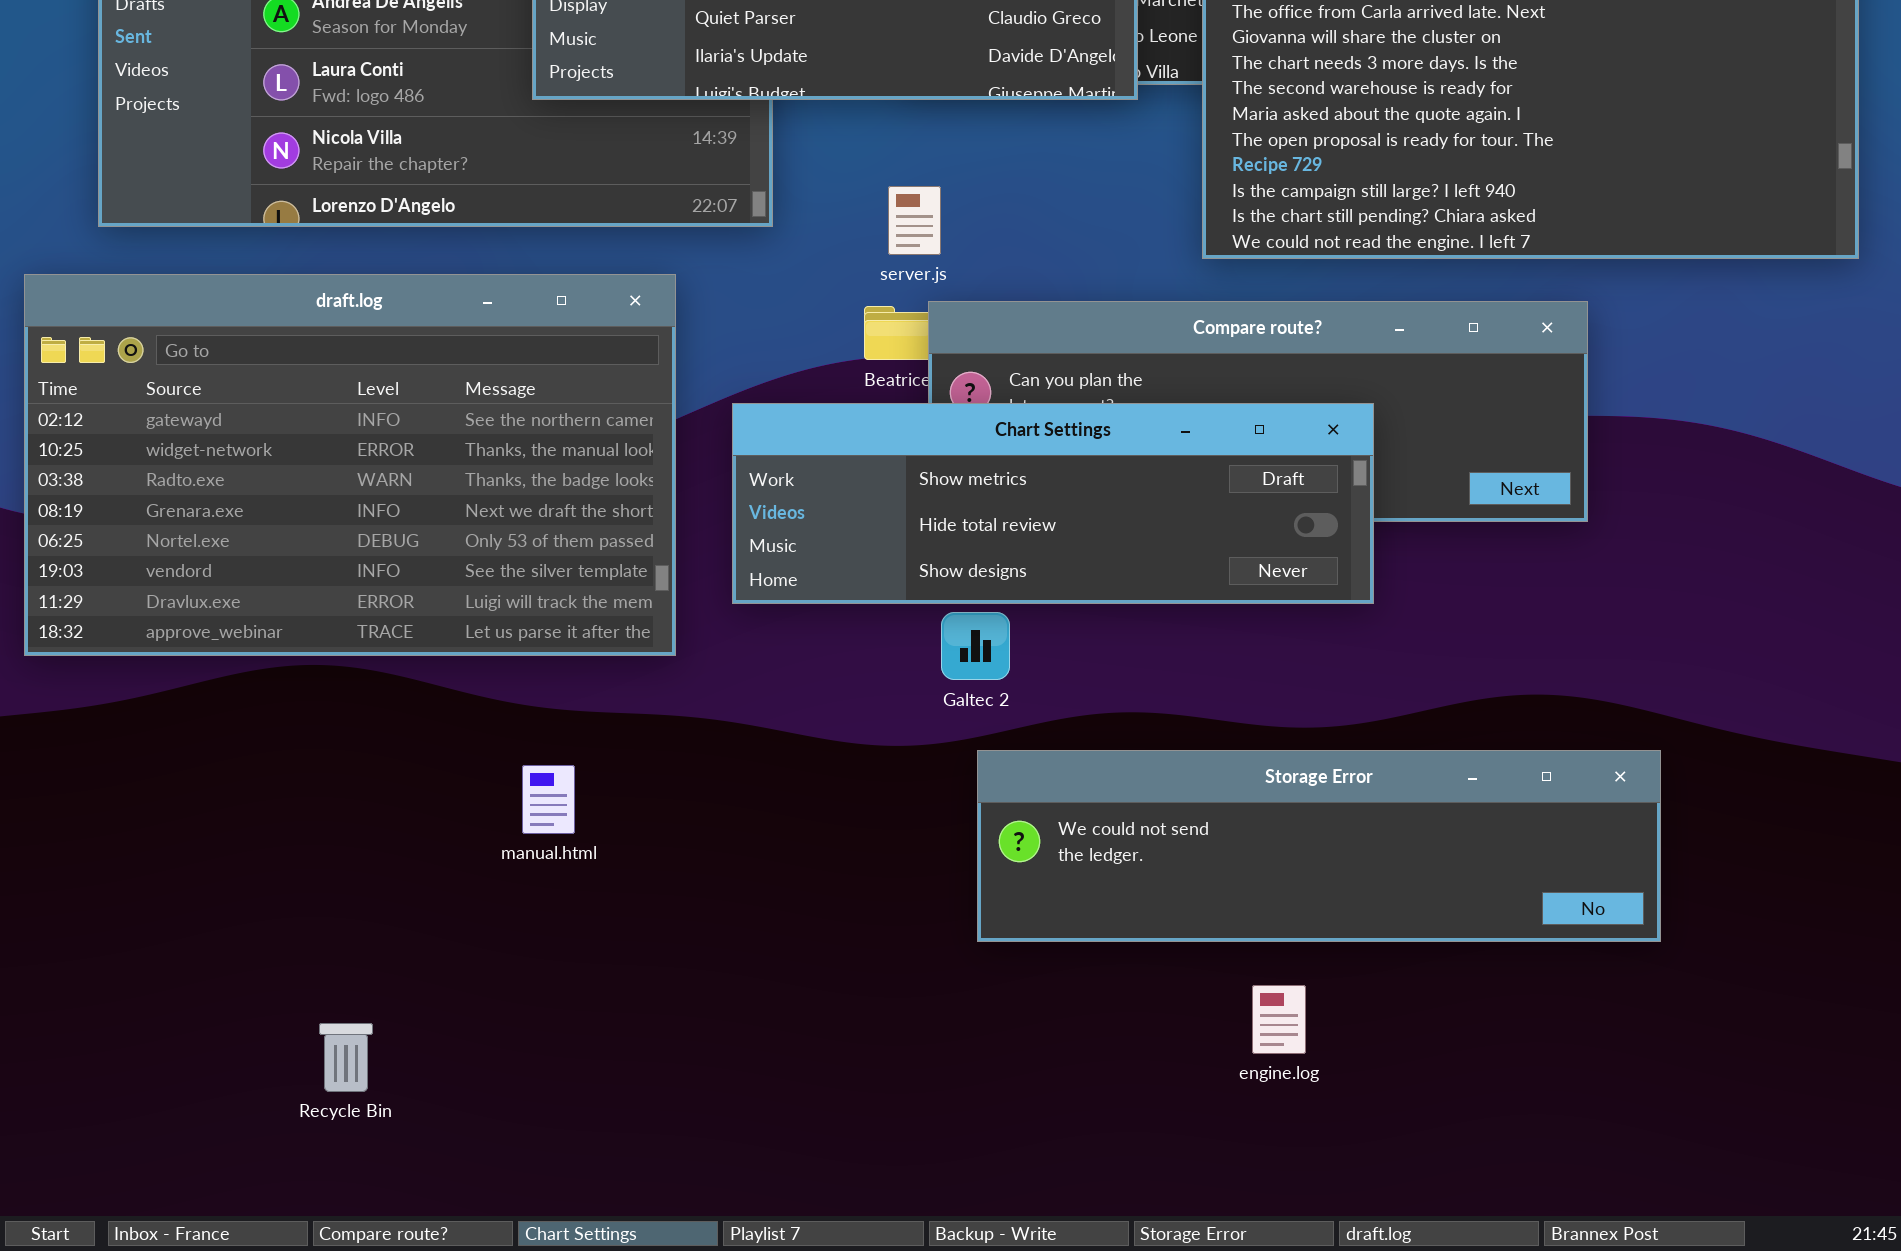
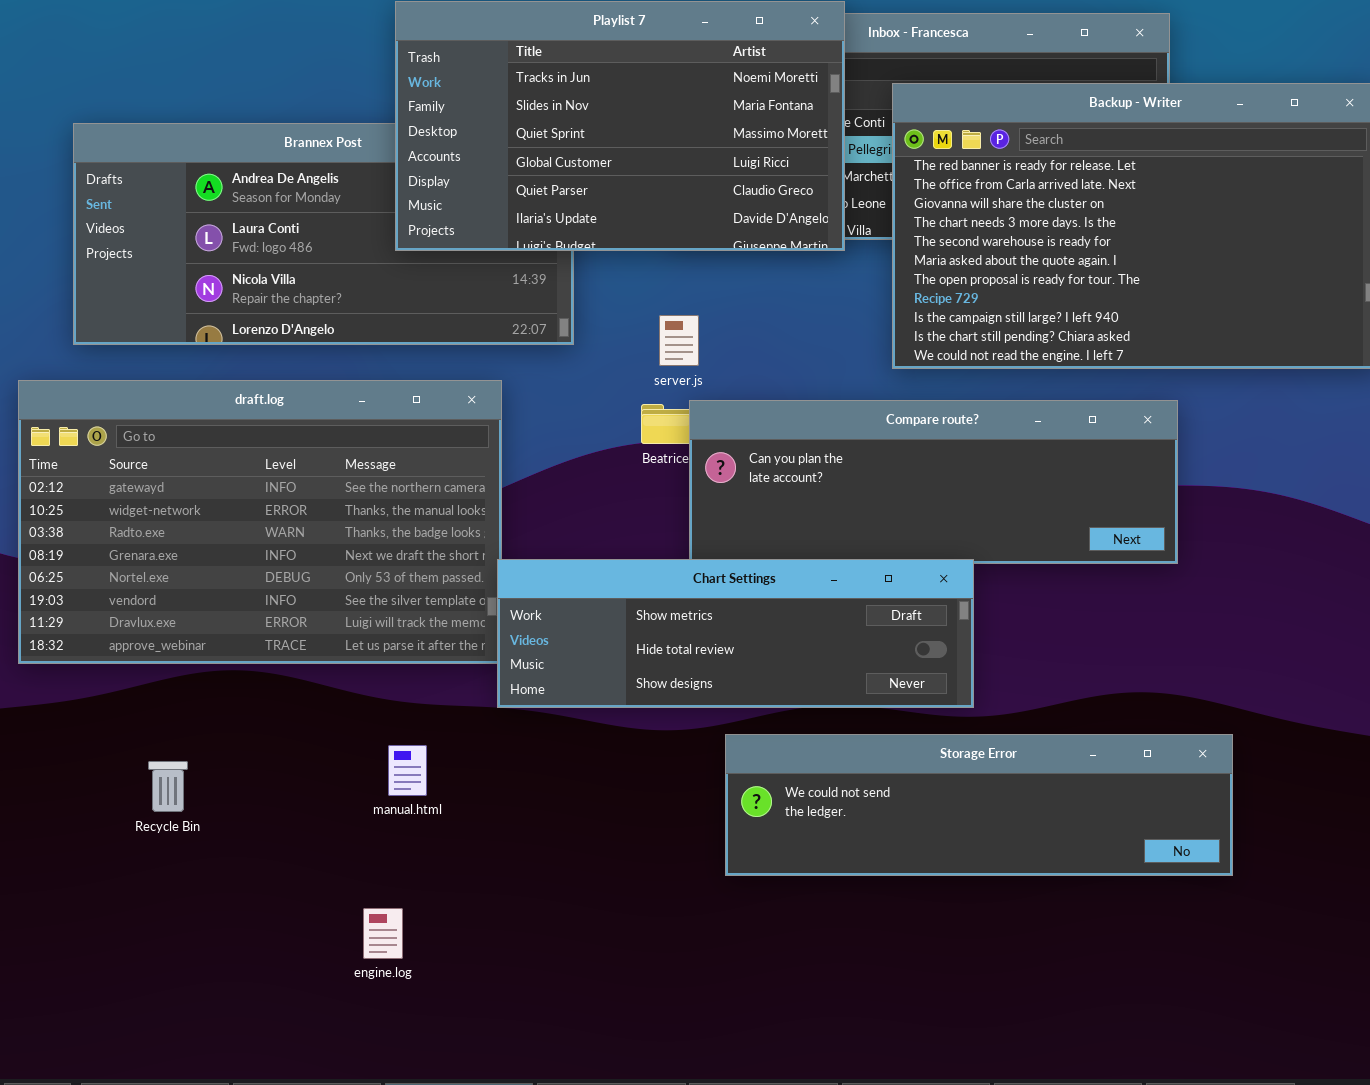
Chart Settings: [732,403,1374,604] -> [497,559,974,708], moved
engine.log: [1252,985,1306,1054] -> [363,908,403,959], moved
Recycle Bin: [319,1023,373,1092] -> [148,761,188,812], moved

